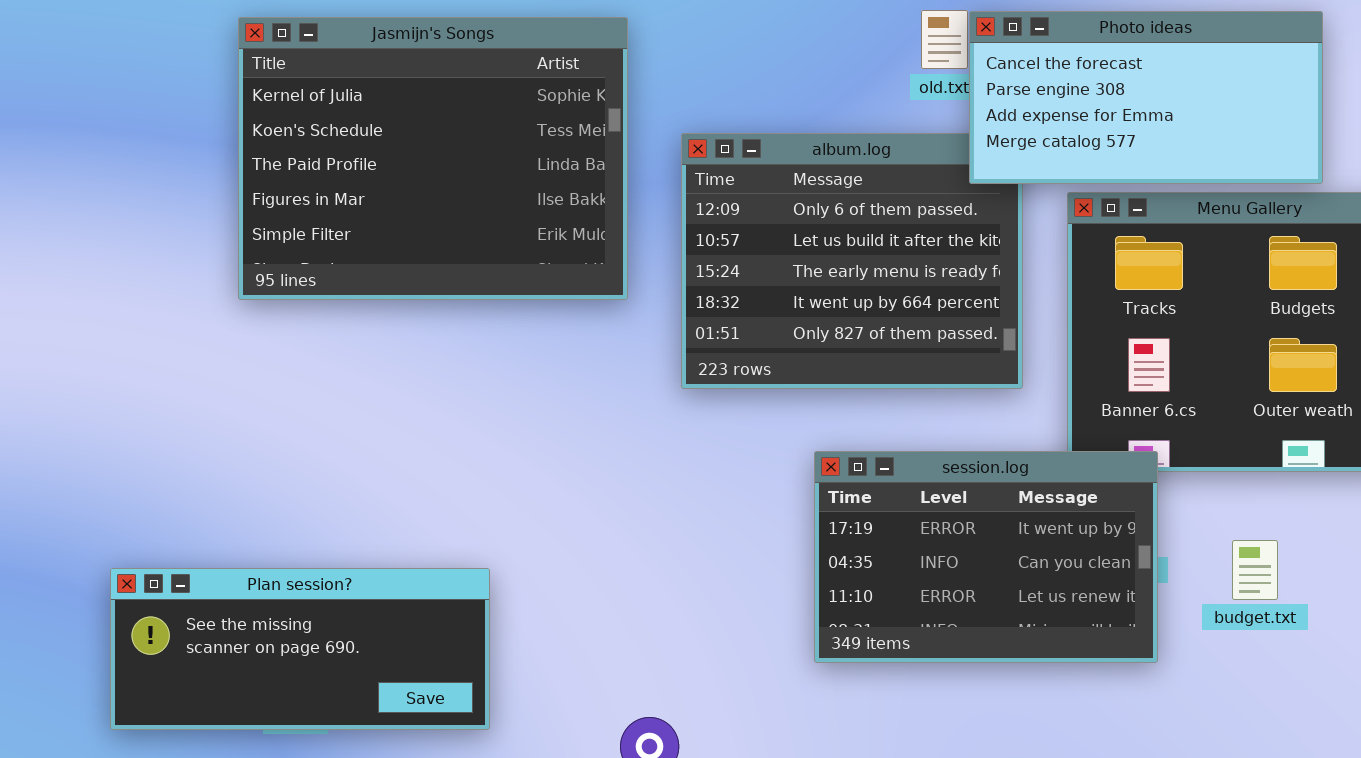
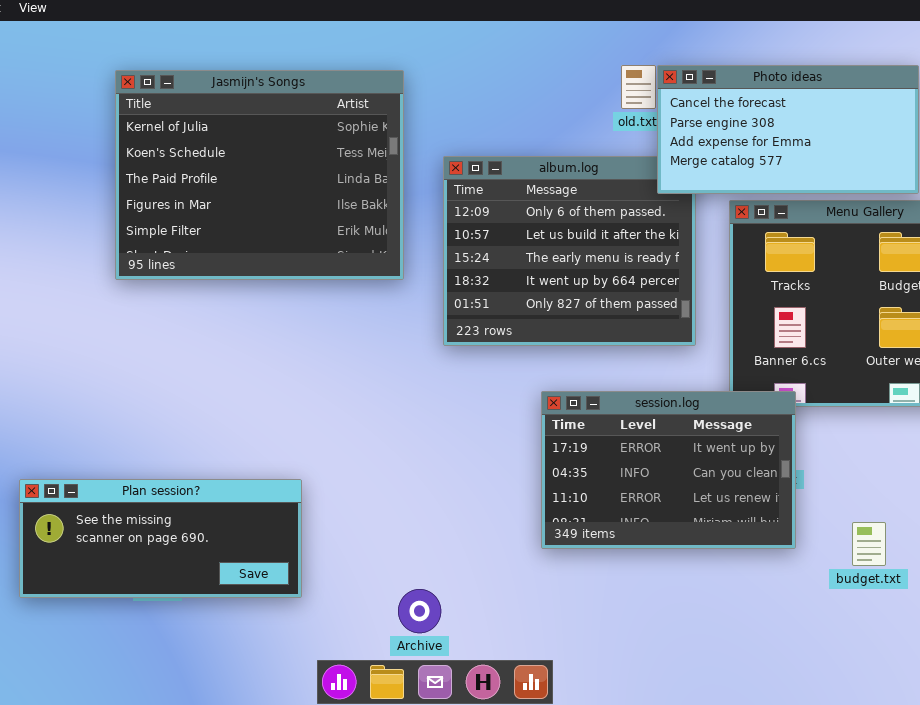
budget.txt: [1232,540,1278,600] -> [852,522,886,566], moved

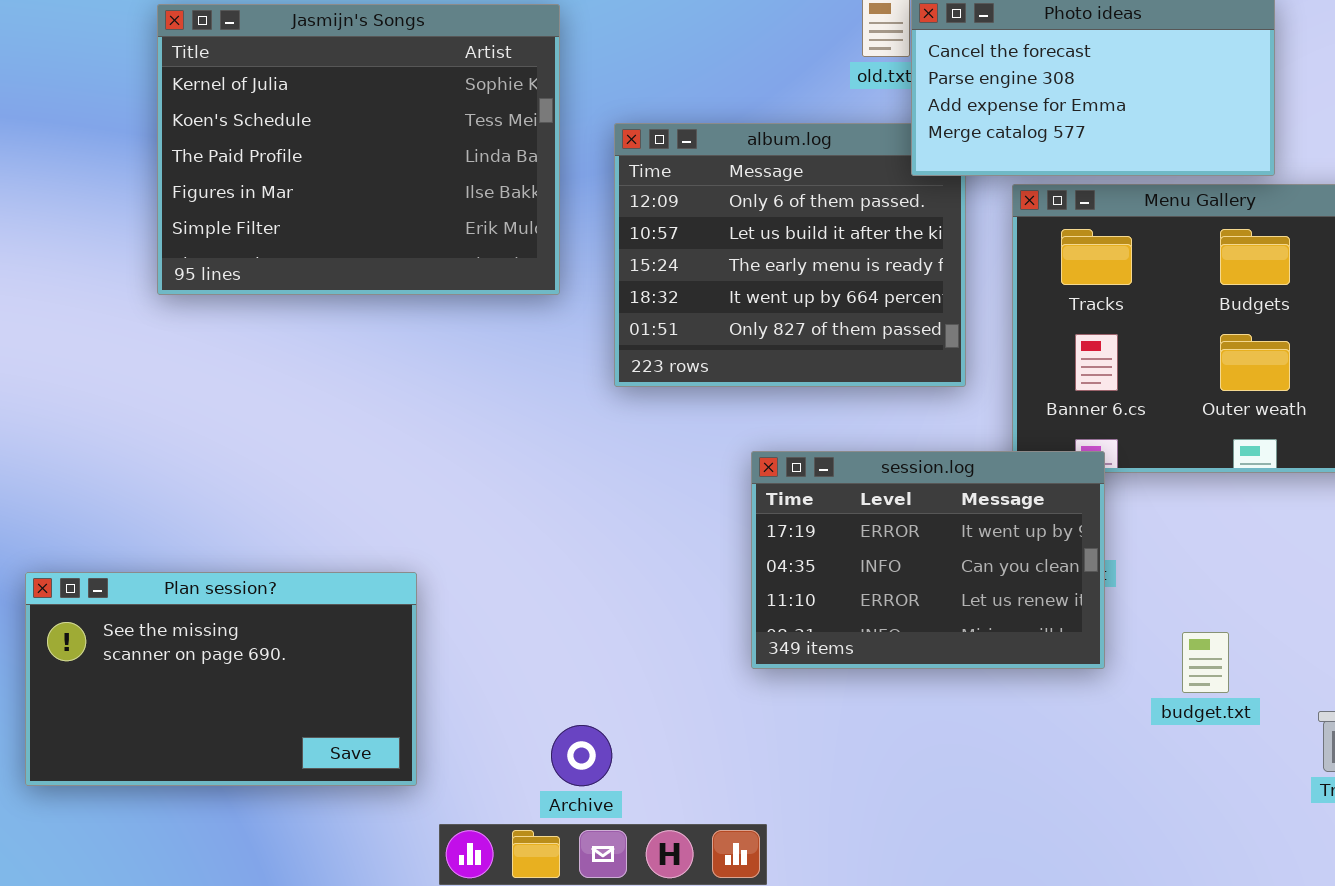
Plan session?: [19,479,302,598] -> [25,572,417,786], resized

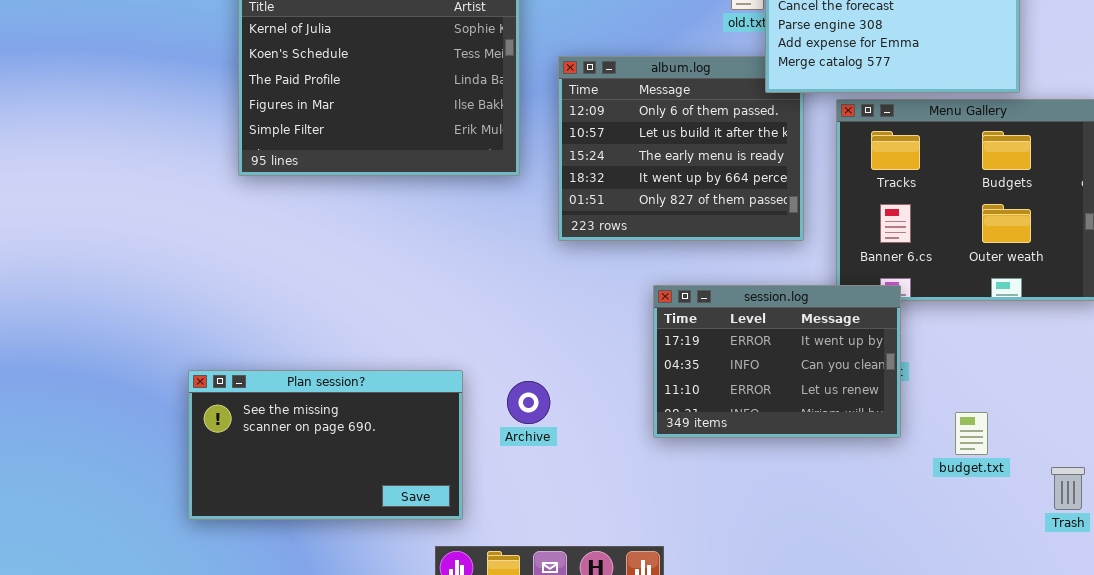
Plan session?: [25,572,417,786] -> [188,370,463,520], moved
Archive: [551,725,612,786] -> [507,381,550,424], moved

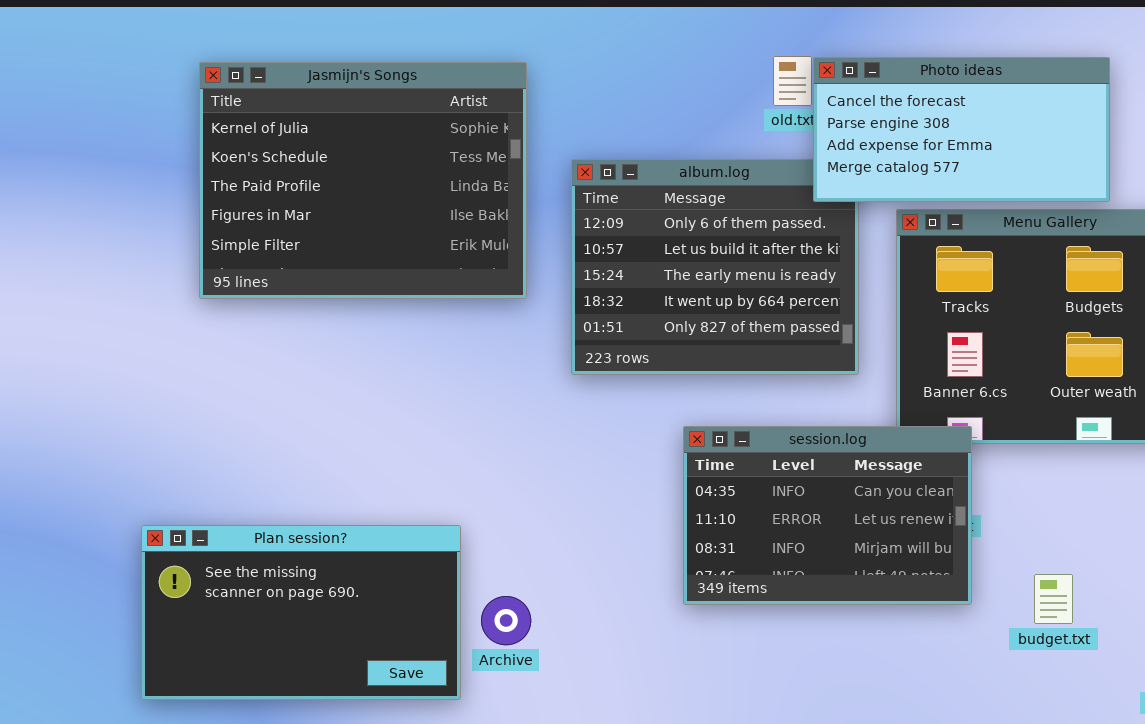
session.log: [653,285,901,438] -> [683,426,972,605], scrolled down 1 row
Archive: [507,381,550,424] -> [481,596,531,645], moved

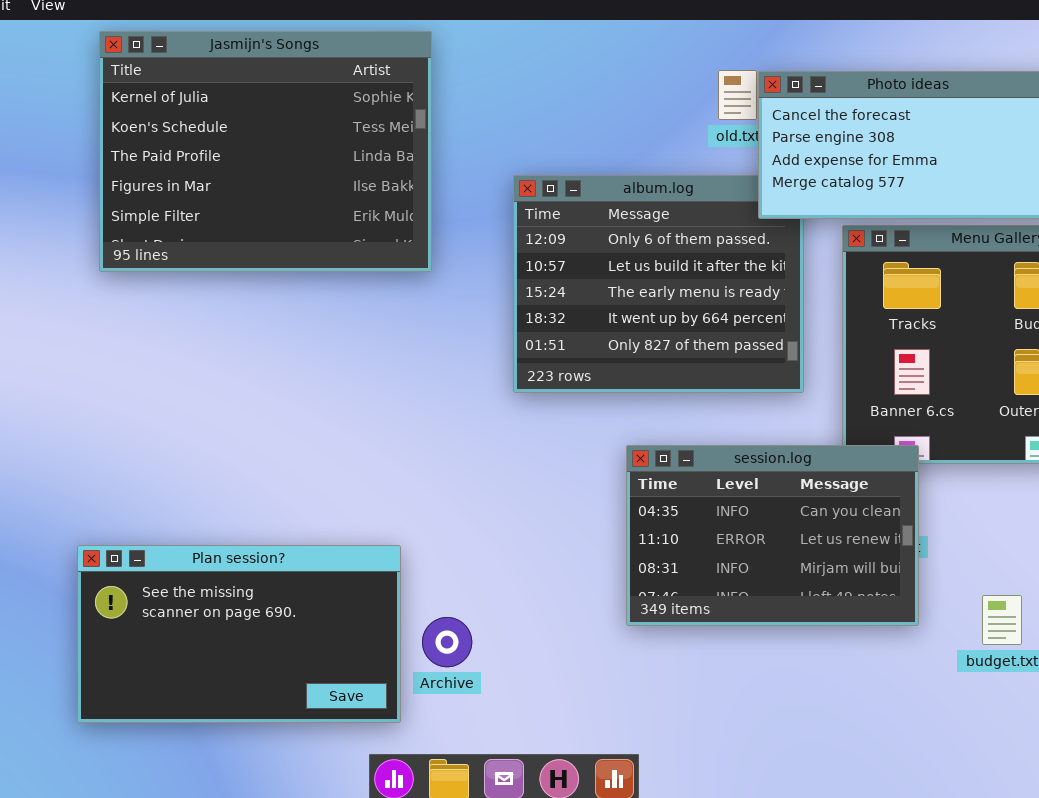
Jasmijn's Songs: [199,62,527,299] -> [99,31,432,272], moved

